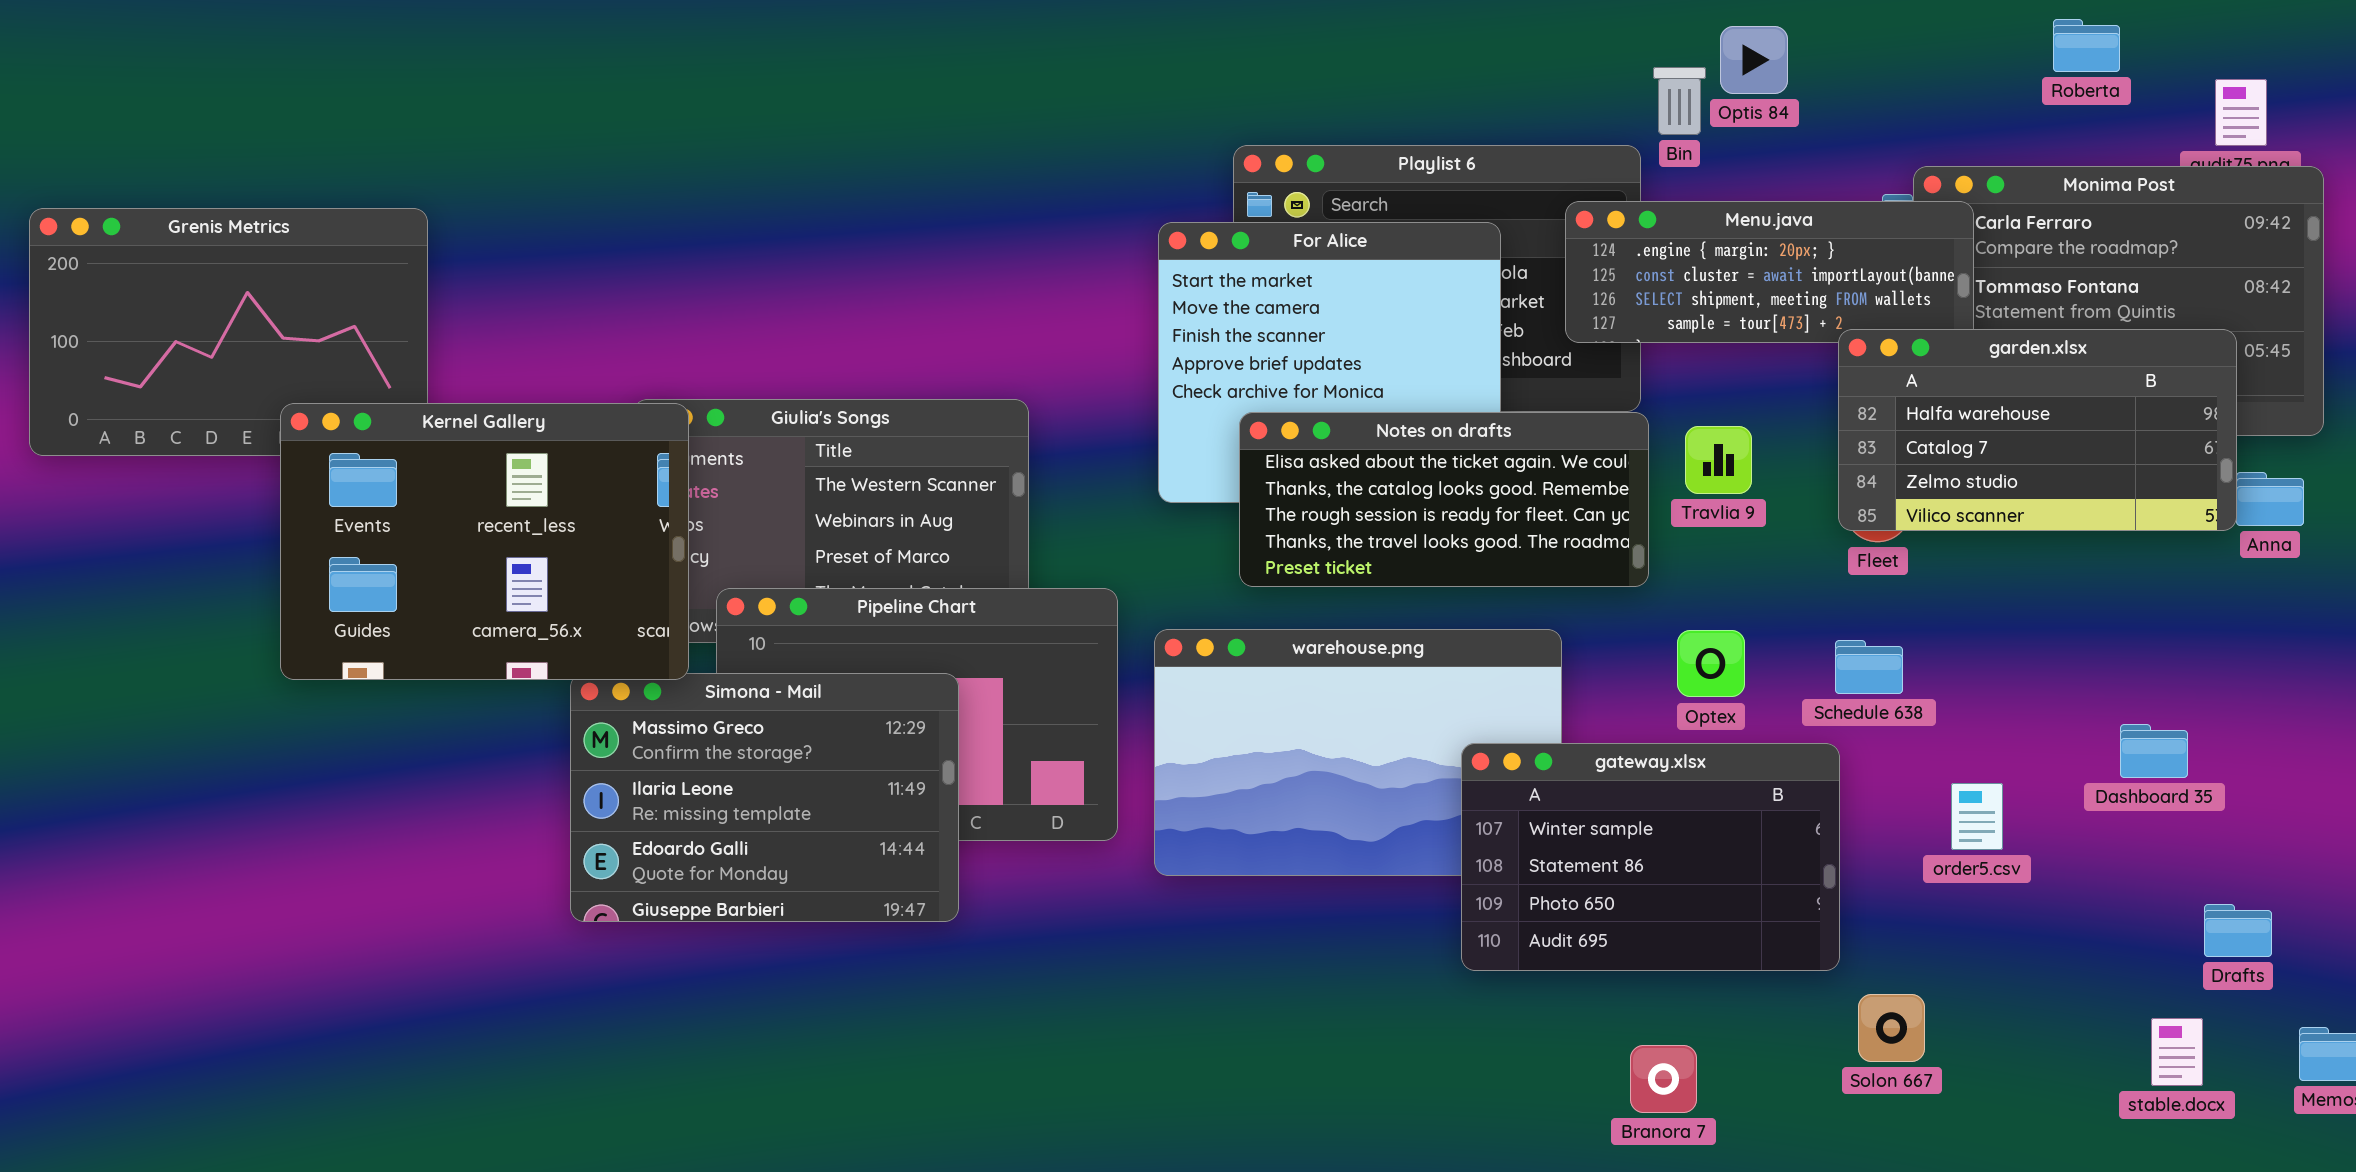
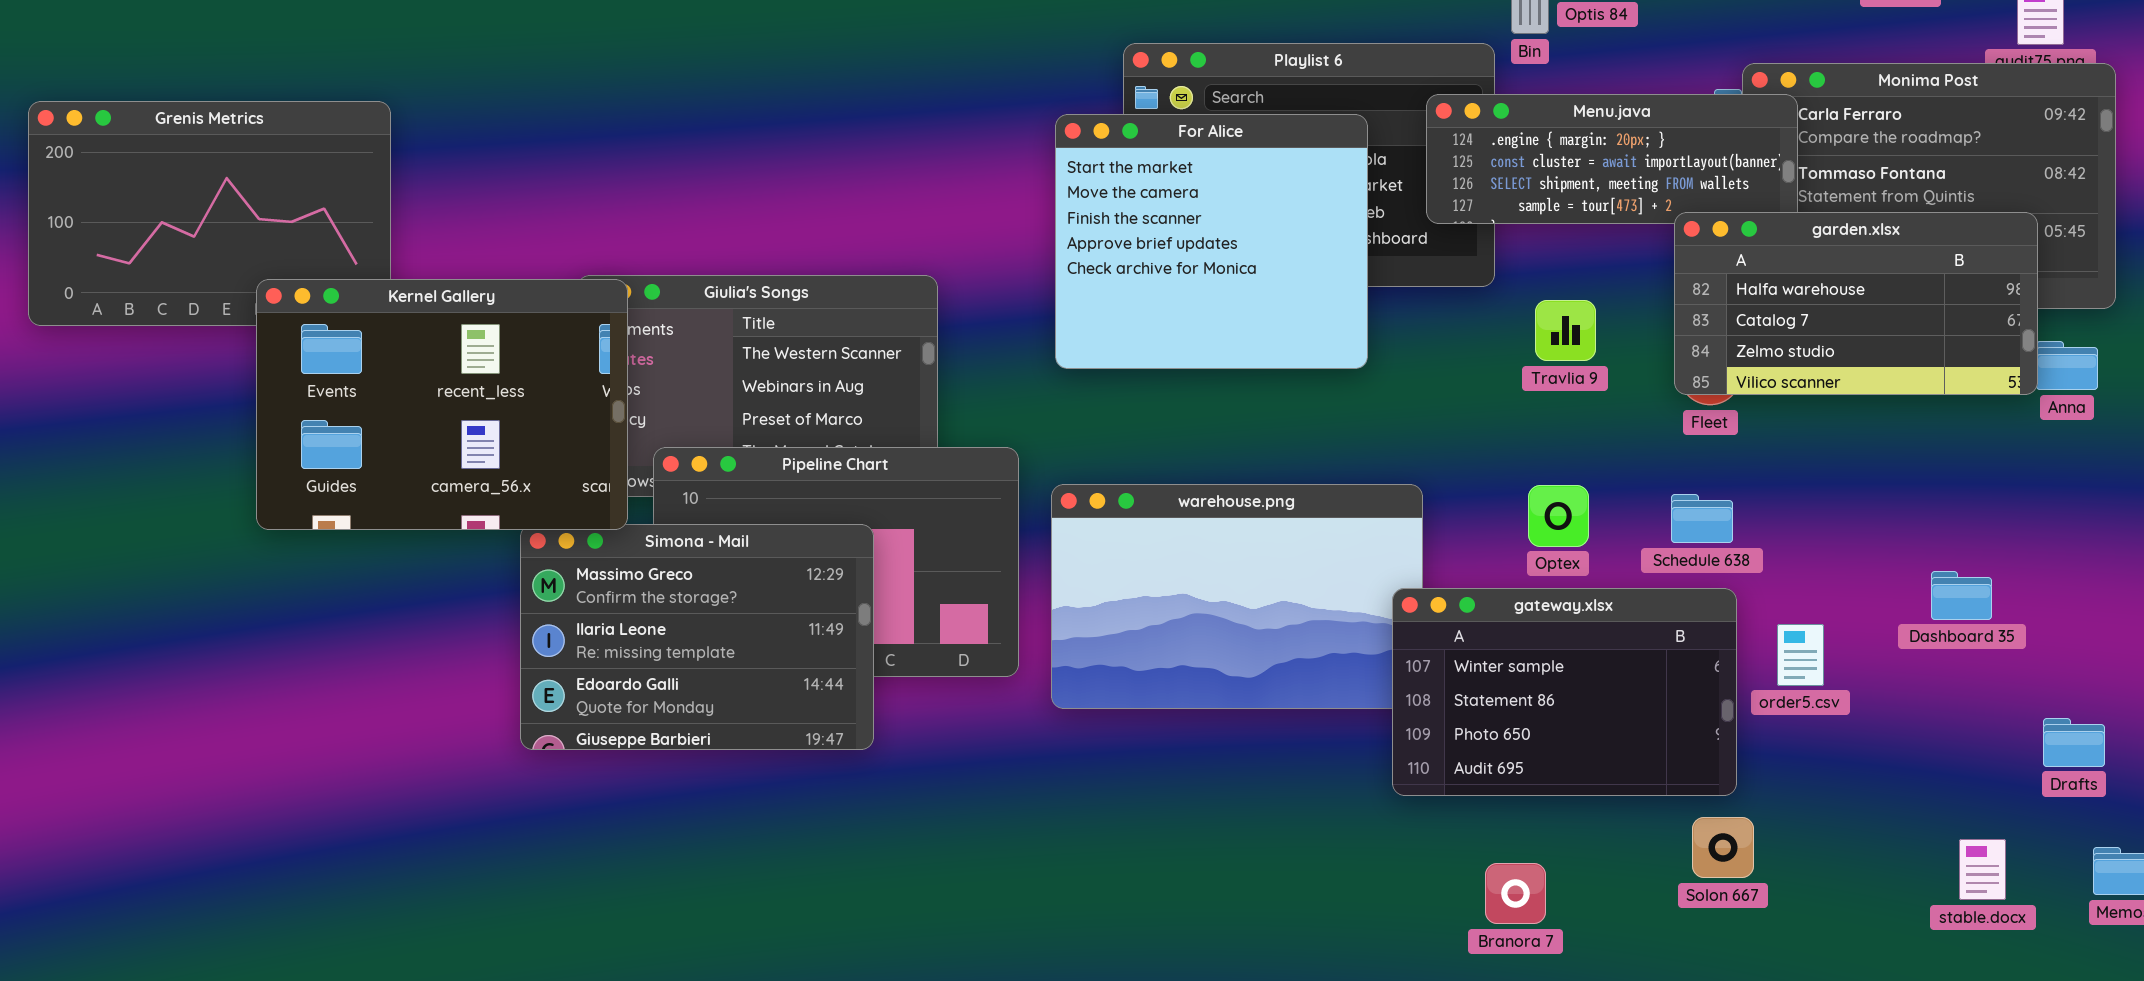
Notes on drafts: [1239,412,1649,587] -> none, closed
gateway.xlsx: [1461,743,1840,971] -> [1392,588,1737,796], moved
Drafts: [2204,904,2272,957] -> [2043,718,2105,767], moved

